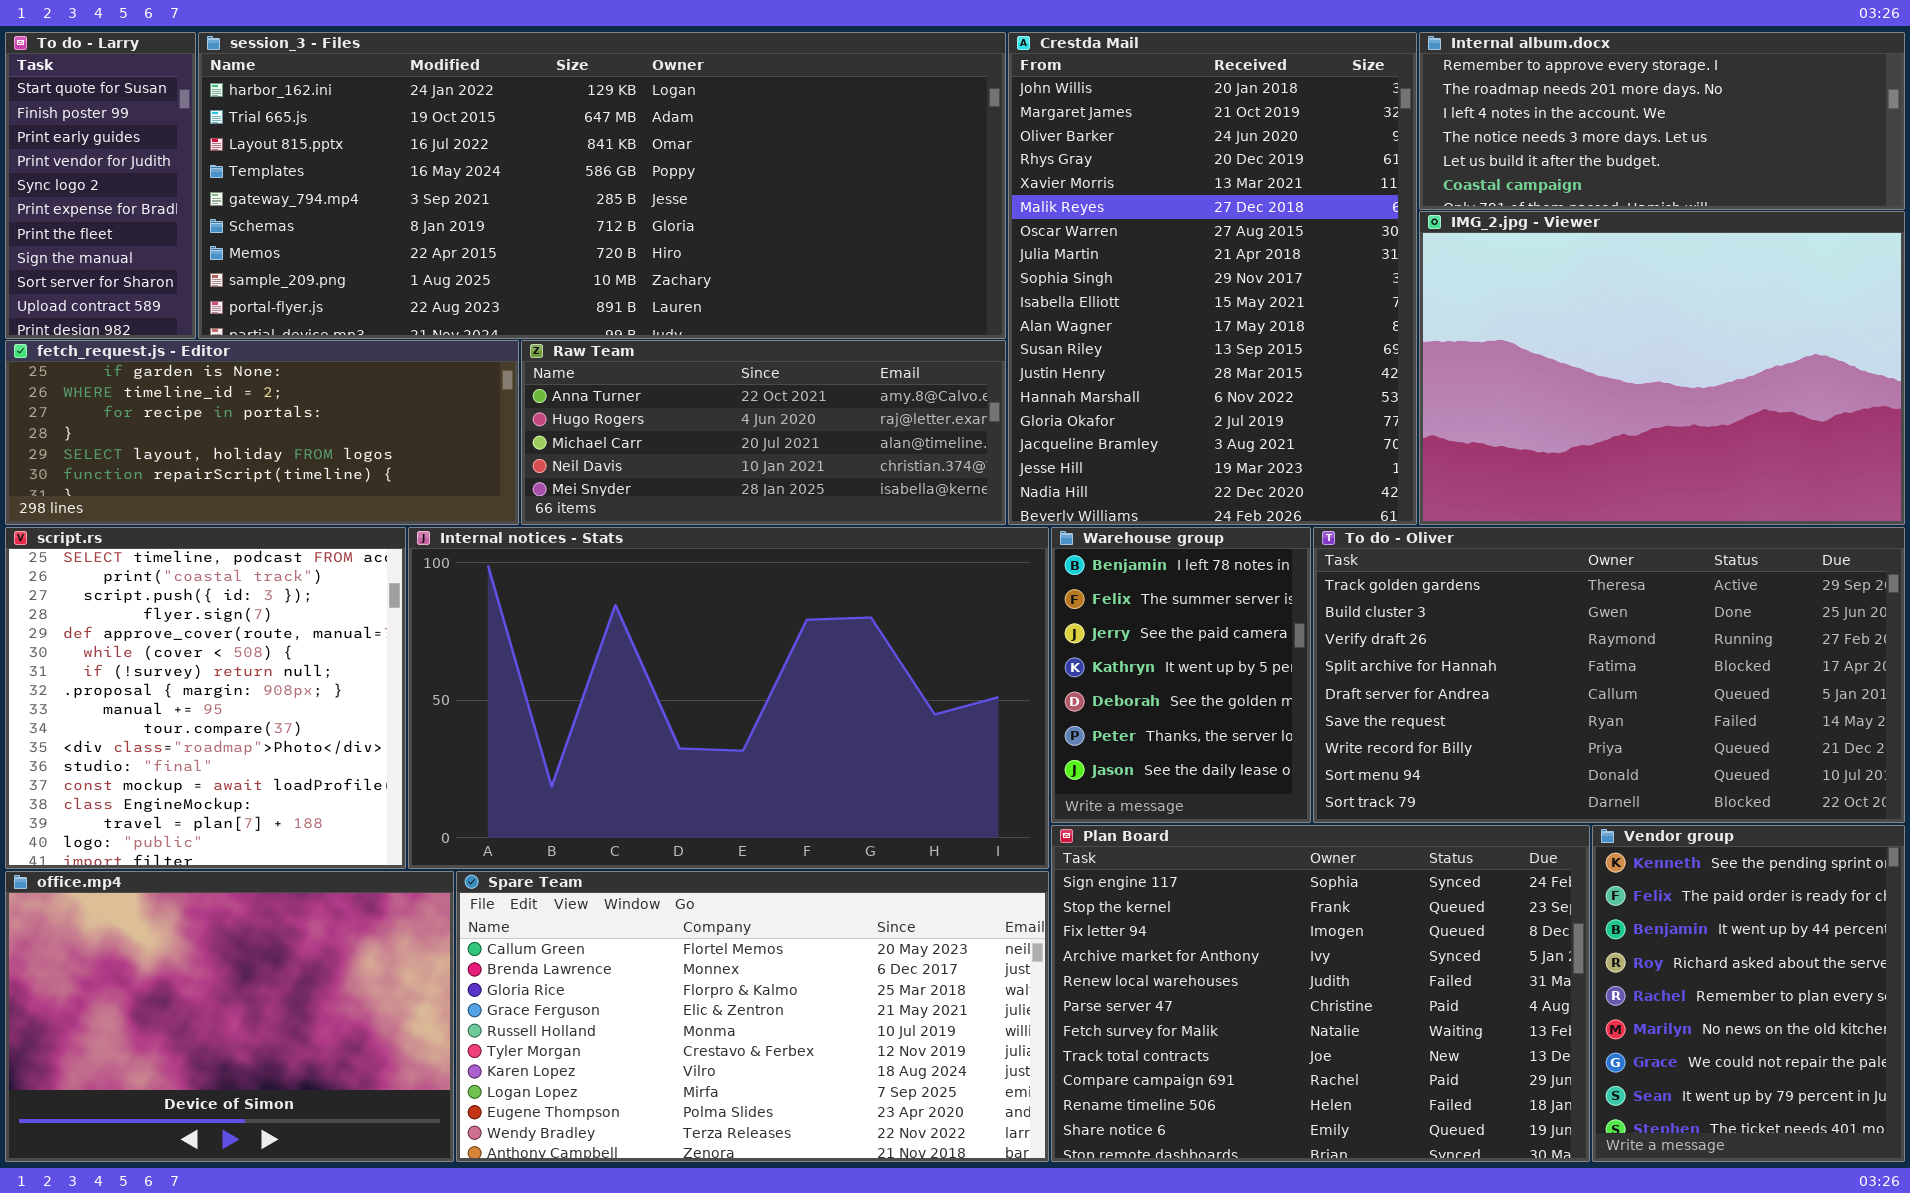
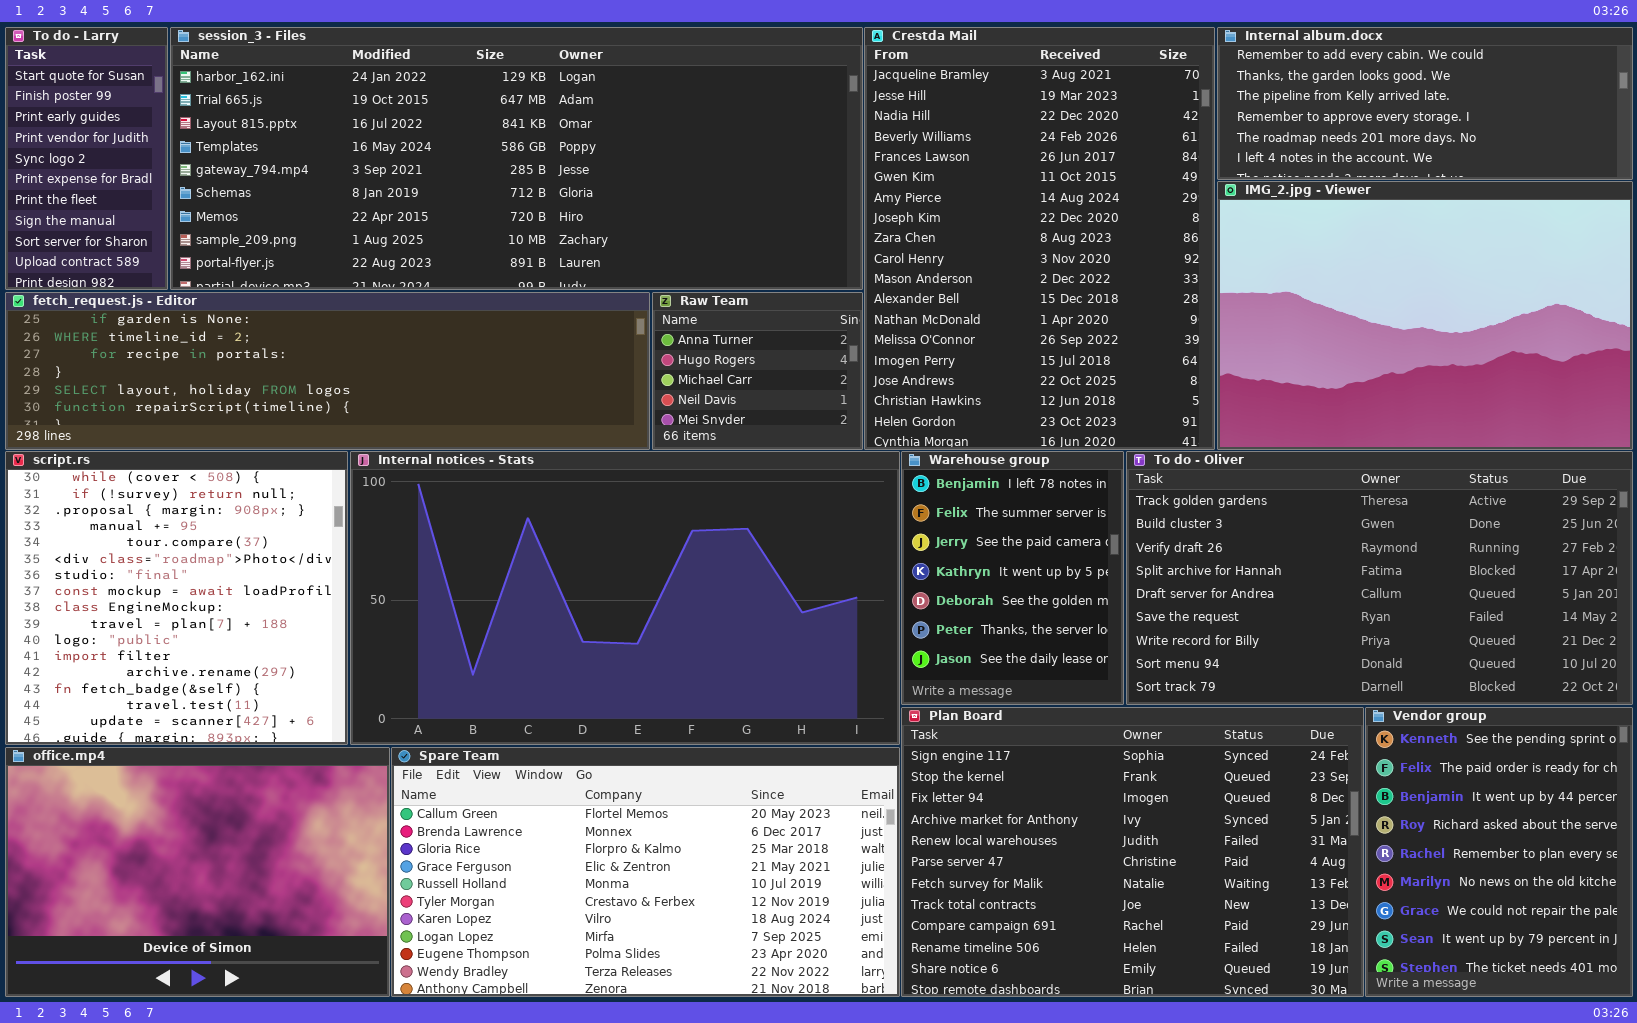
Crestda Mail: [1008,32,1417,525] -> [864,27,1215,450], scrolled down 15 rows
Internal album.docx: [1419,32,1905,210] -> [1217,27,1633,180], scrolled up 3 rows
fetch_request.js - Editor: [5,340,519,525] -> [5,292,650,450], resized
Raw Team: [521,340,1006,525] -> [652,292,863,450], resized
script.rs: [5,527,406,869] -> [5,451,348,745], scrolled down 5 rows

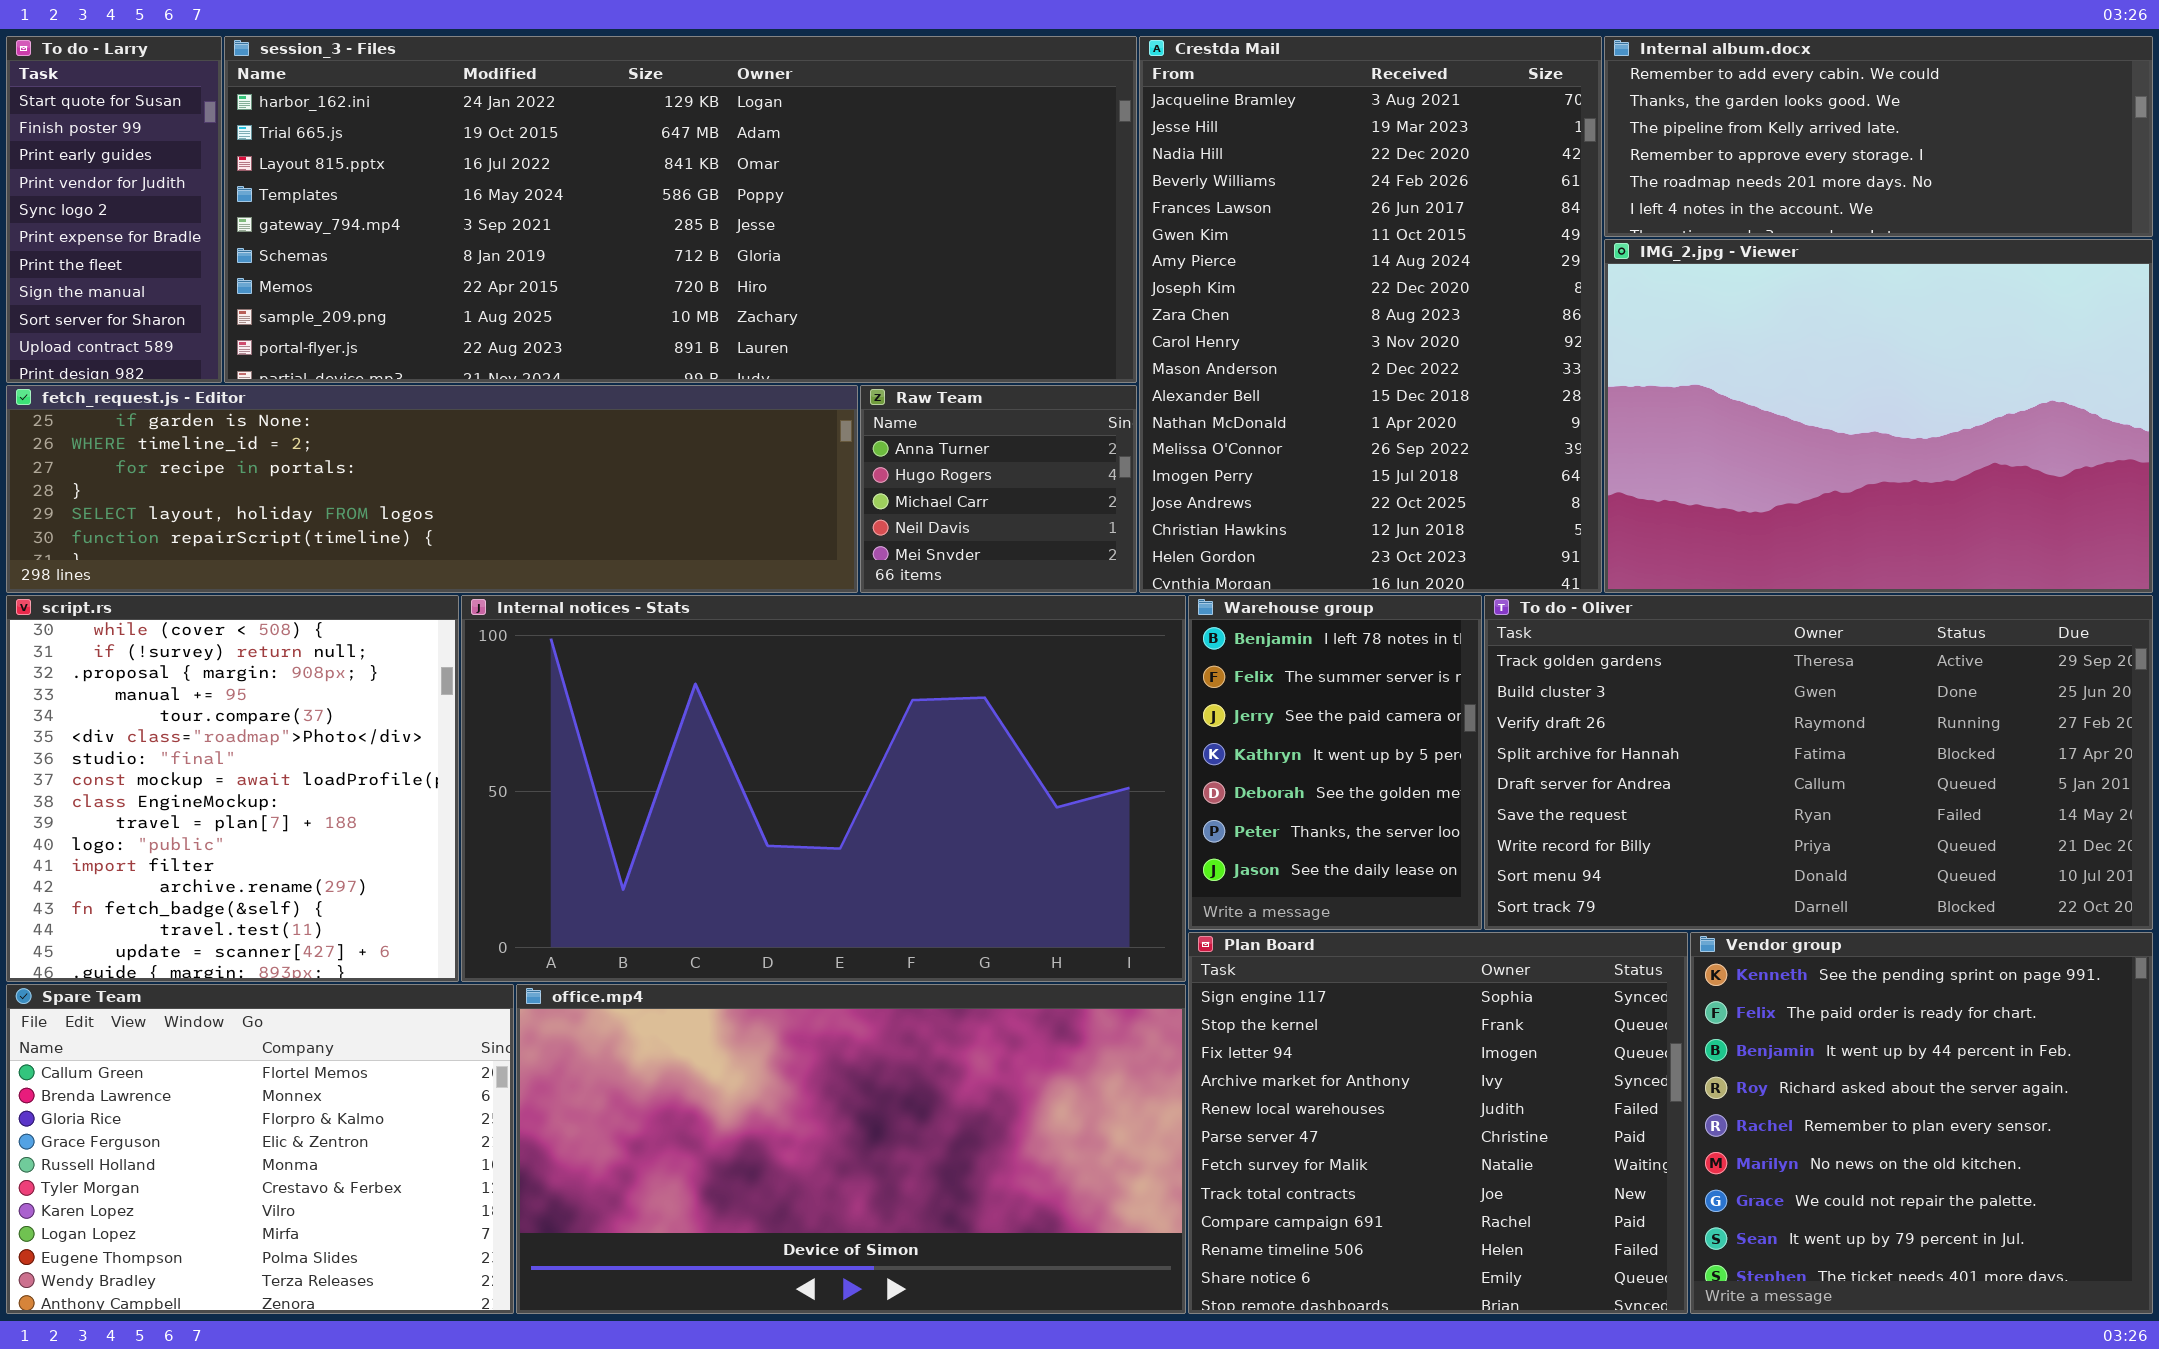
Plan Board: [901,707,1364,997] -> [1188,932,1688,1314], resized
Vendor group: [1365,707,1633,997] -> [1690,932,2153,1314], resized
office.mp4: [5,747,390,997] -> [516,984,1186,1314], moved, resized
Spare Team: [391,747,900,997] -> [6,984,514,1314], moved, resized

